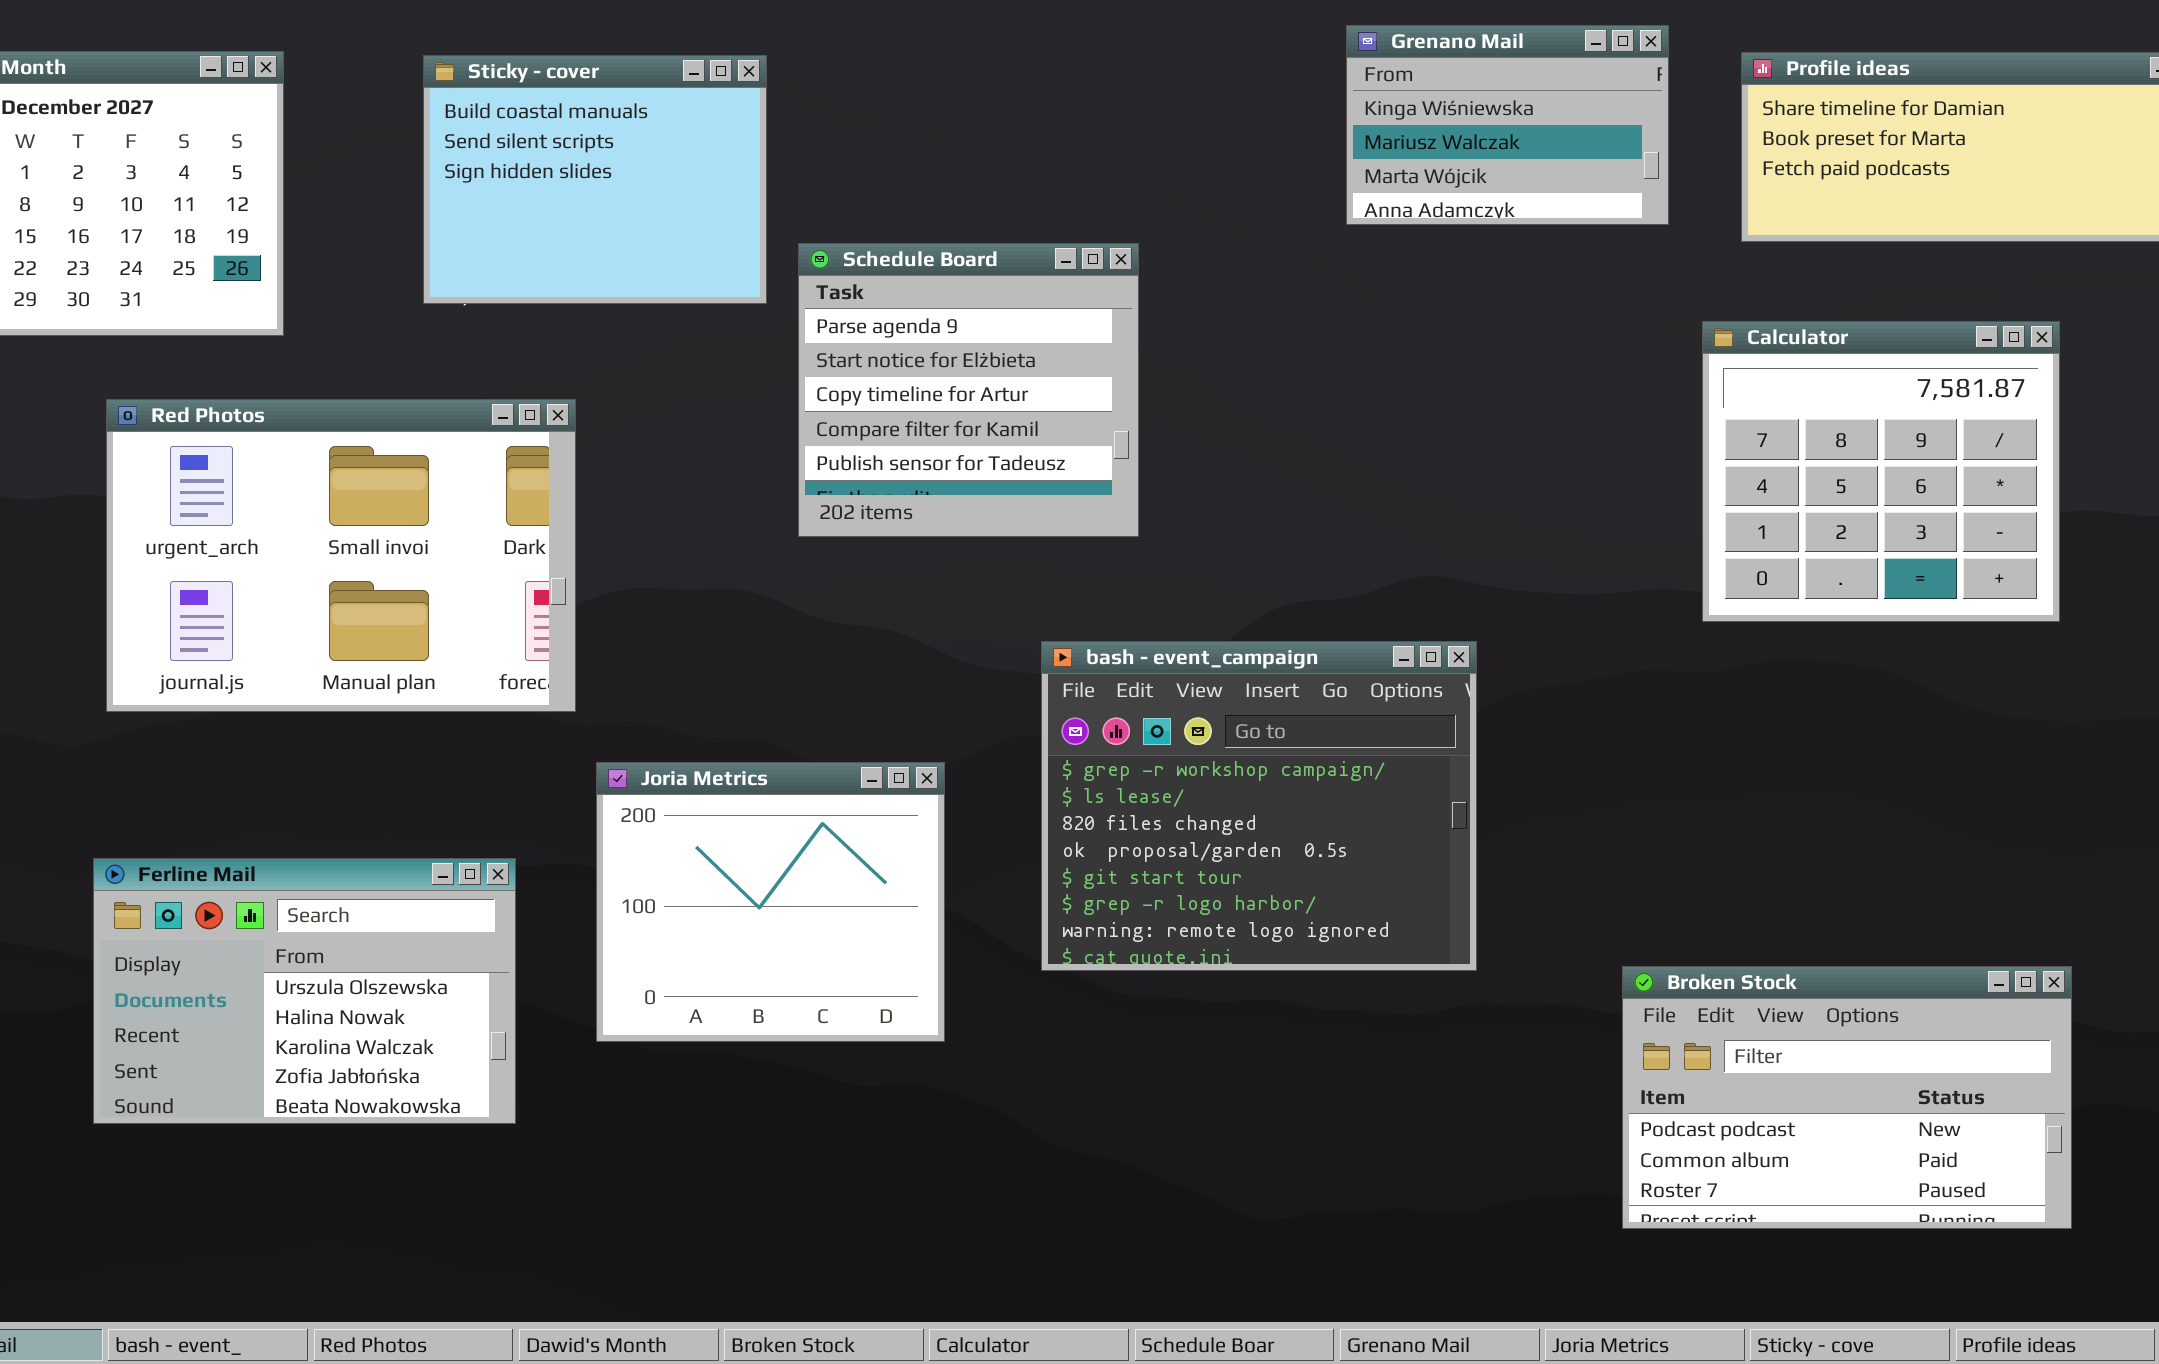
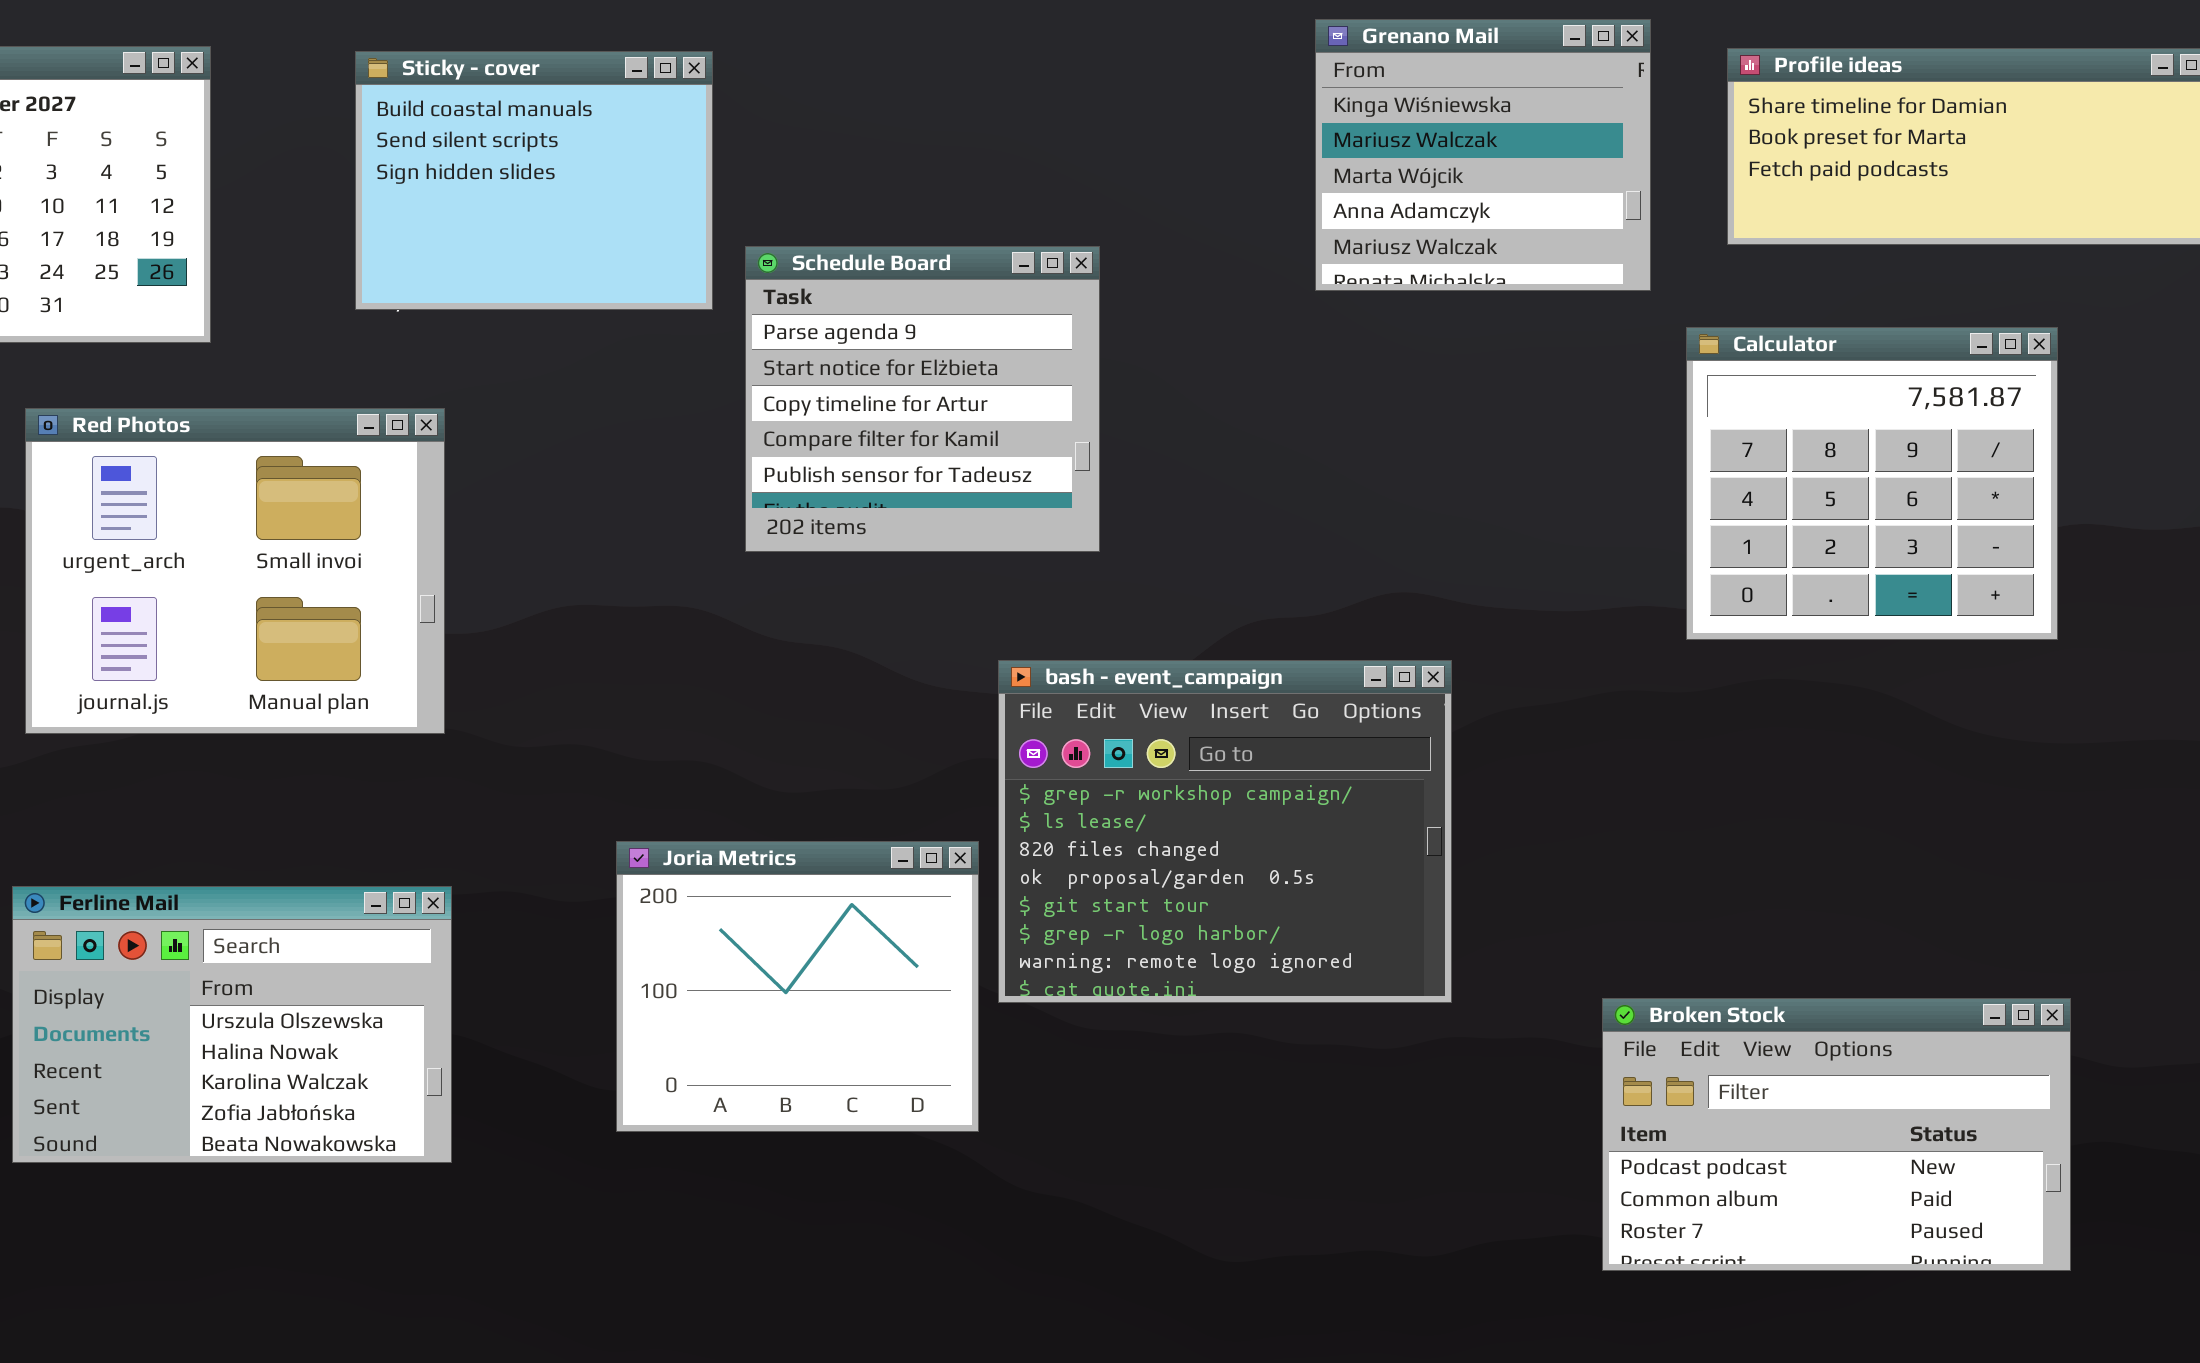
Grenano Mail: [1346,25,1669,225] -> [1315,19,1651,291], resized
Red Photos: [106,399,576,712] -> [25,408,445,734], resized
Joria Metrics: [596,762,945,1042] -> [616,841,979,1132], moved

